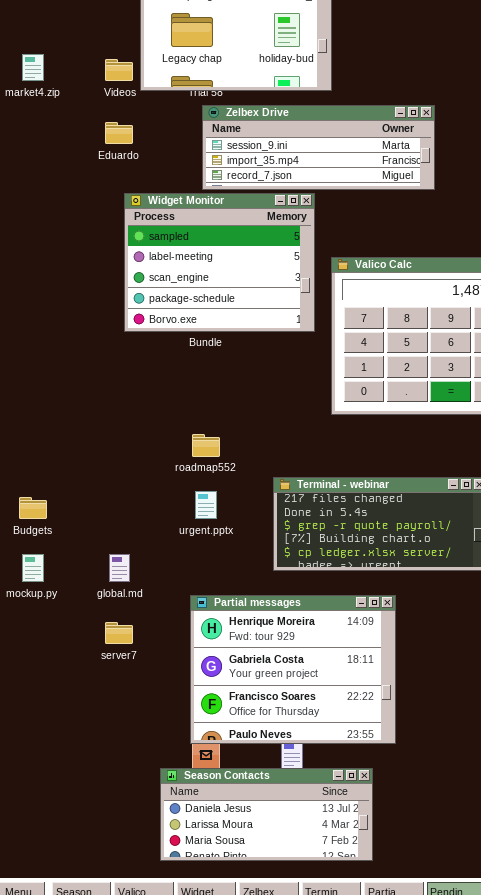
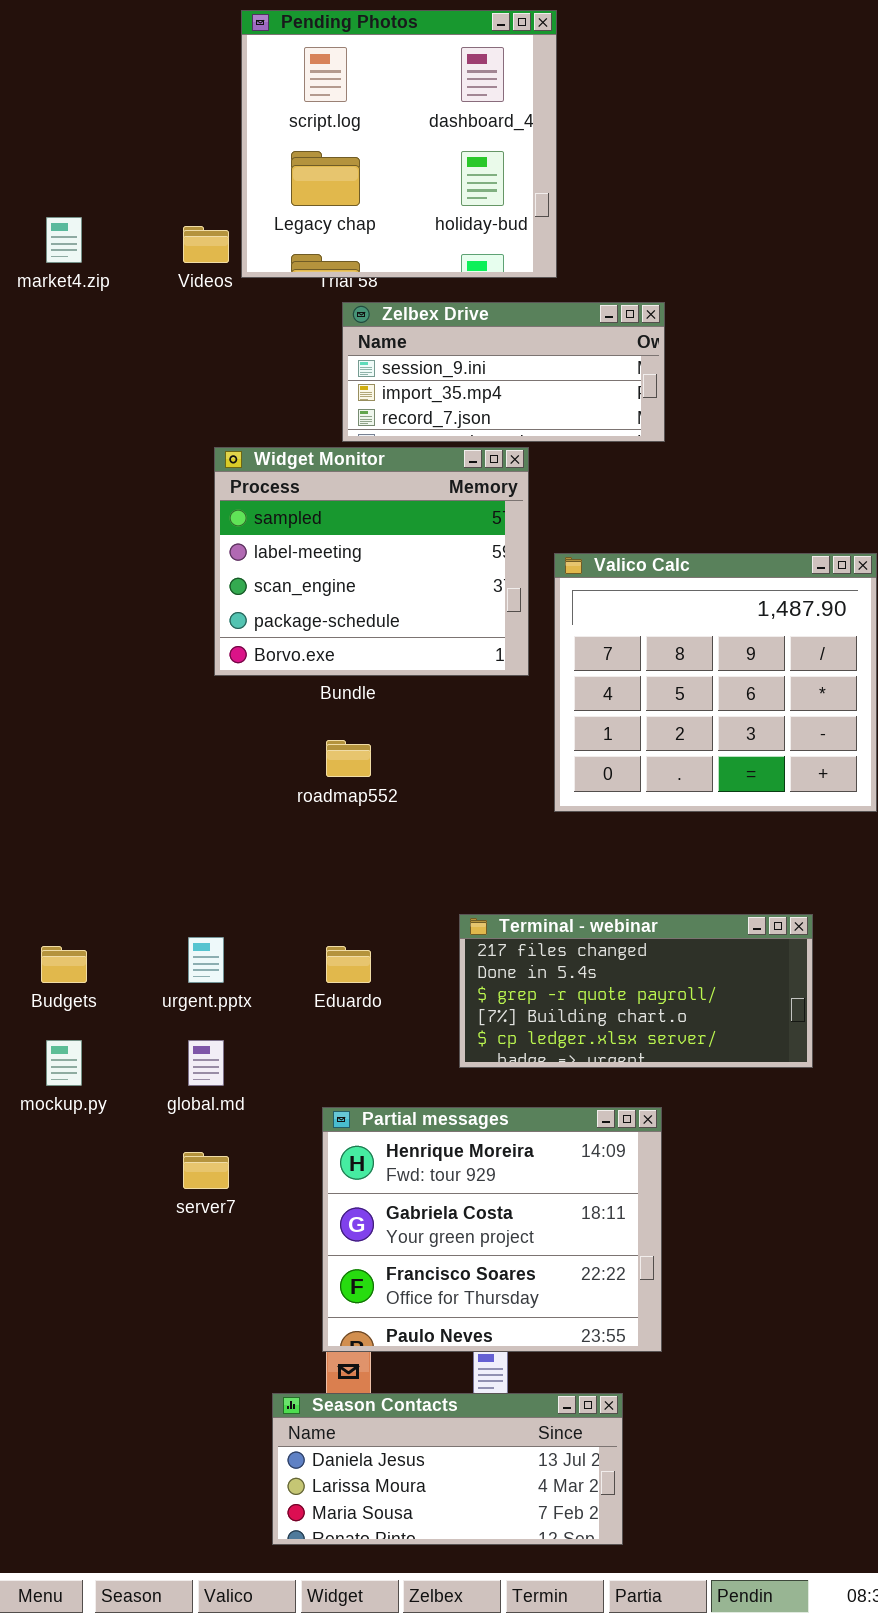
Zelbex Drive: [202,105,435,190] -> [342,302,665,442], resized
Eduardo: [105,122,133,144] -> [326,946,371,983], moved
roadmap552: [192,434,220,457] -> [326,740,371,777], moved
urgent.pptx: [195,491,217,519] -> [188,937,224,983], moved

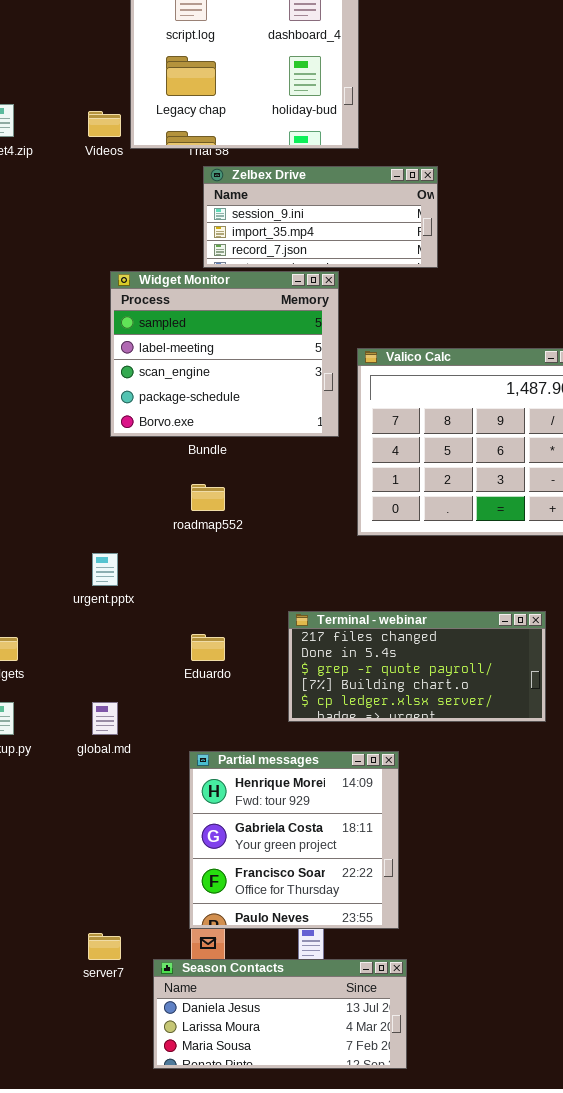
urgent.pptx: [188,937,224,983] -> [92,553,118,586], moved
Partial messages: [322,1107,662,1352] -> [189,751,399,929], resized
server7: [183,1152,229,1189] -> [88,933,121,960], moved

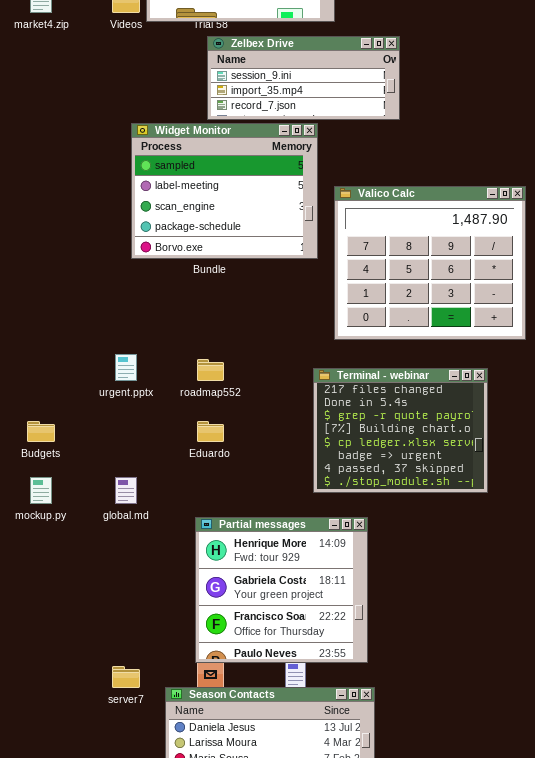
roadmap552: [191,484,225,511] -> [197,359,224,381], moved
Terminal - webinar: [288,611,546,722] -> [313,368,488,493], resized

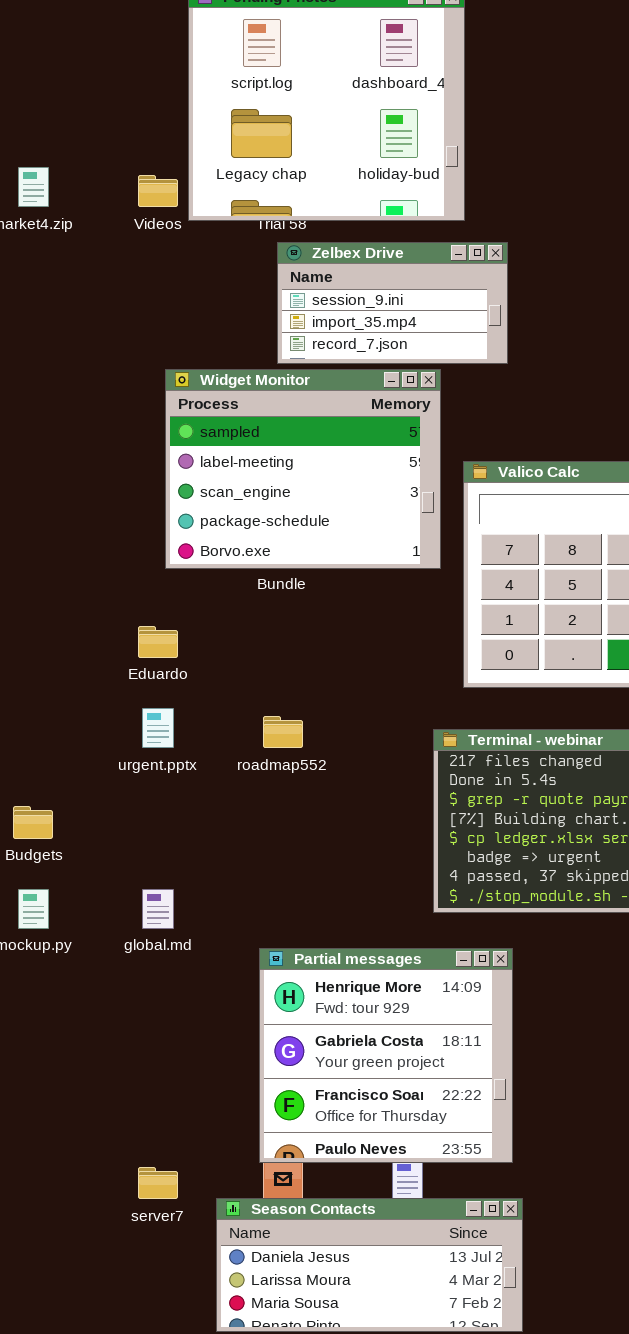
Zelbex Drive: [207,36,400,120] -> [277,242,508,364], resized
Eduardo: [197,421,224,442] -> [138,626,178,658], moved

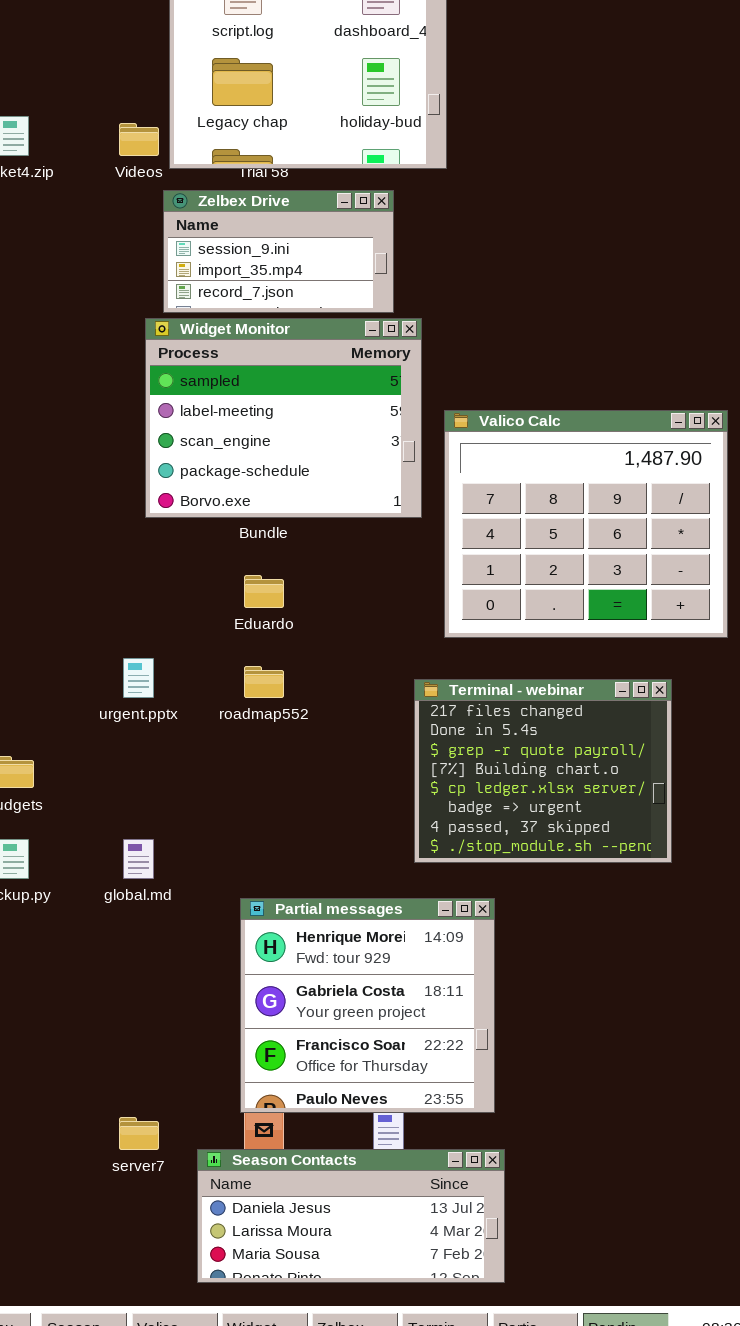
Zelbex Drive: [277,242,508,364] -> [163,190,394,313], moved
Eduardo: [138,626,178,658] -> [244,575,284,608], moved

